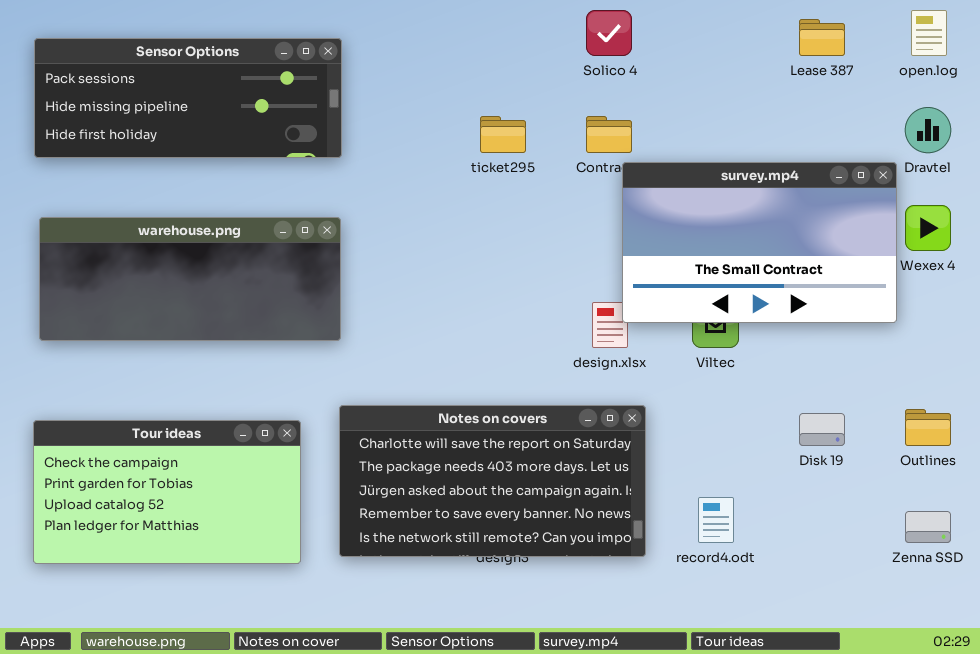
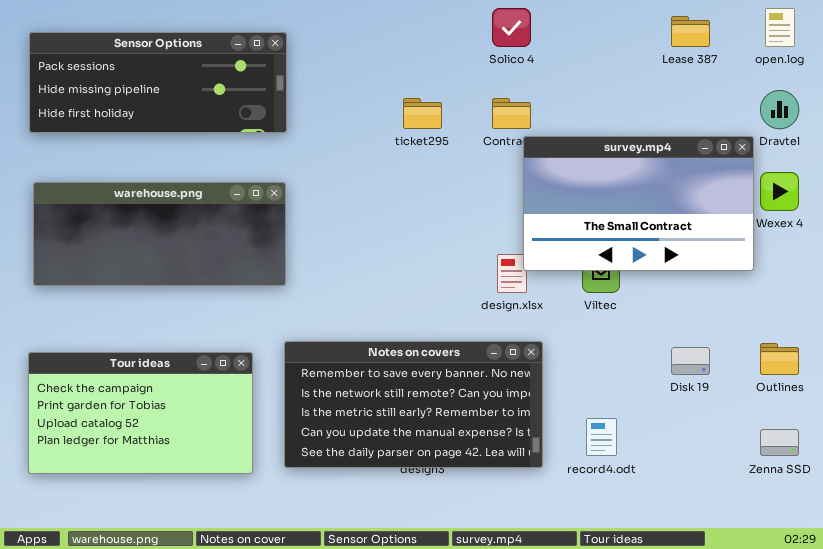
Notes on covers: [339,405,646,557] -> [284,341,543,468], scrolled down 3 rows

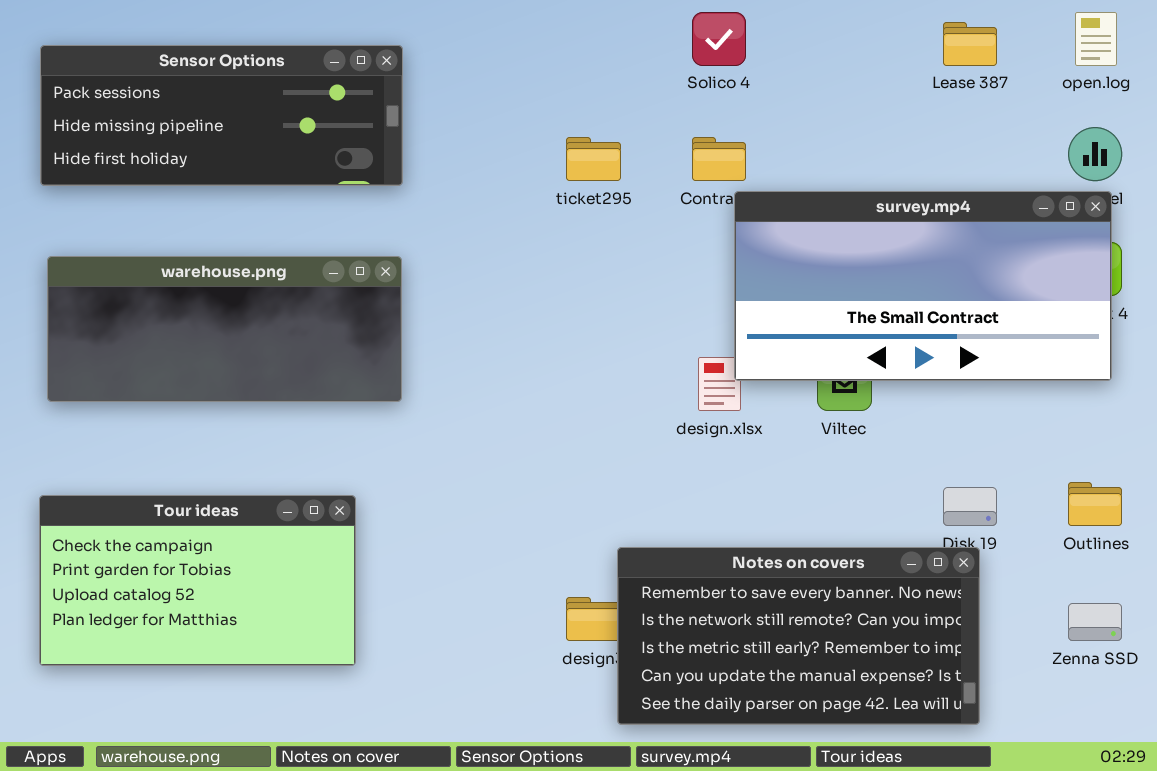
survey.mp4: [523,136,754,271] -> [734,191,1112,381], resized
Notes on covers: [284,341,543,468] -> [617,547,980,725], moved

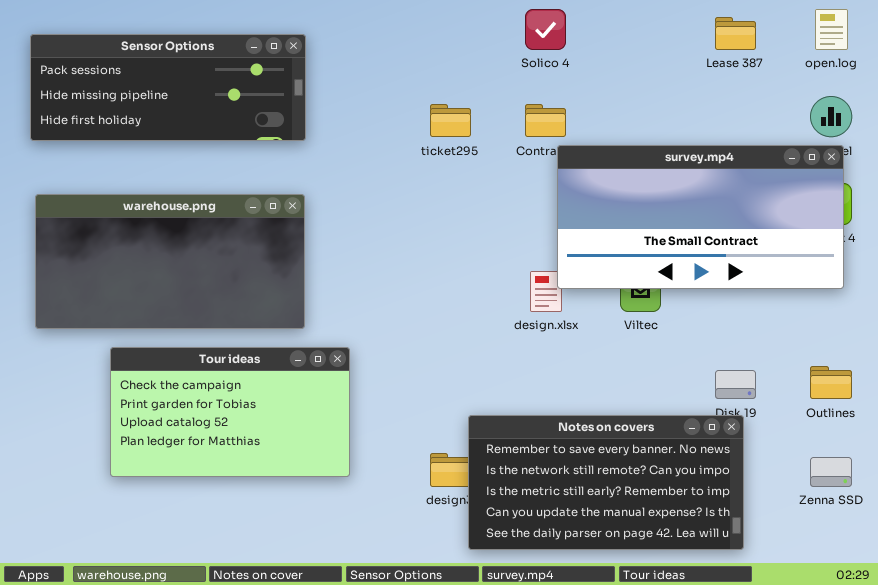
warehouse.png: [47,256,402,402] -> [35,194,305,329], resized
Tour ideas: [39,495,356,666] -> [110,347,350,477], moved

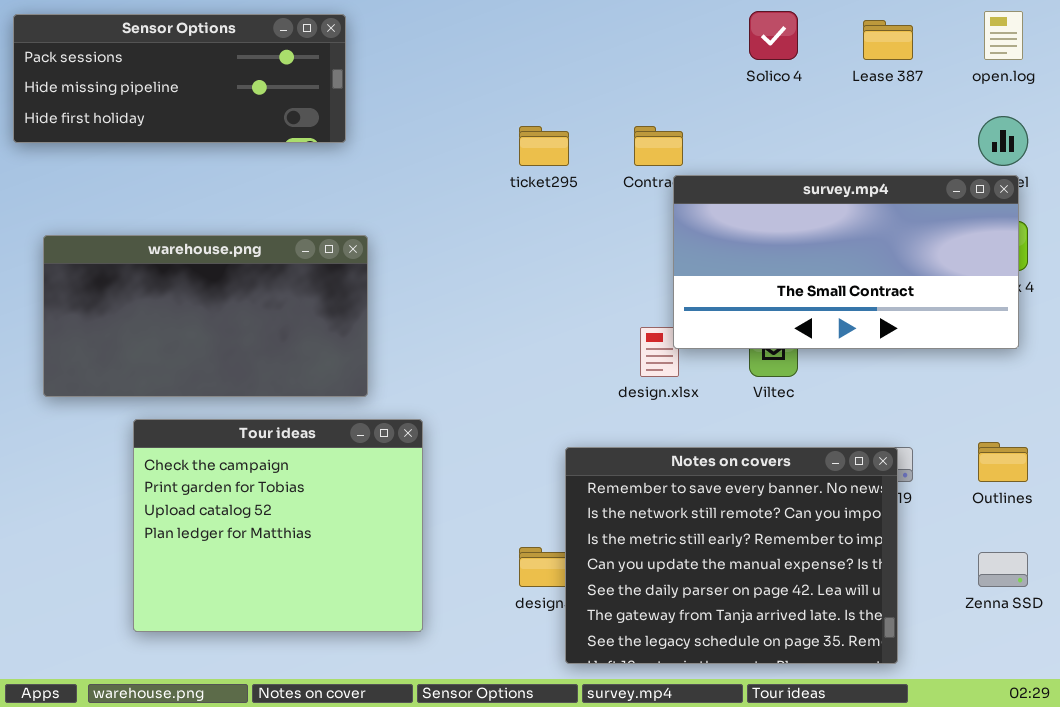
Solico 4: [525,9,566,50] -> [749,11,798,60], moved
Sensor Options: [30,34,306,141] -> [13,14,346,143], moved
Tour ideas: [110,347,350,477] -> [133,419,423,632], resized
Notes on covers: [468,415,744,550] -> [565,447,898,664], resized

